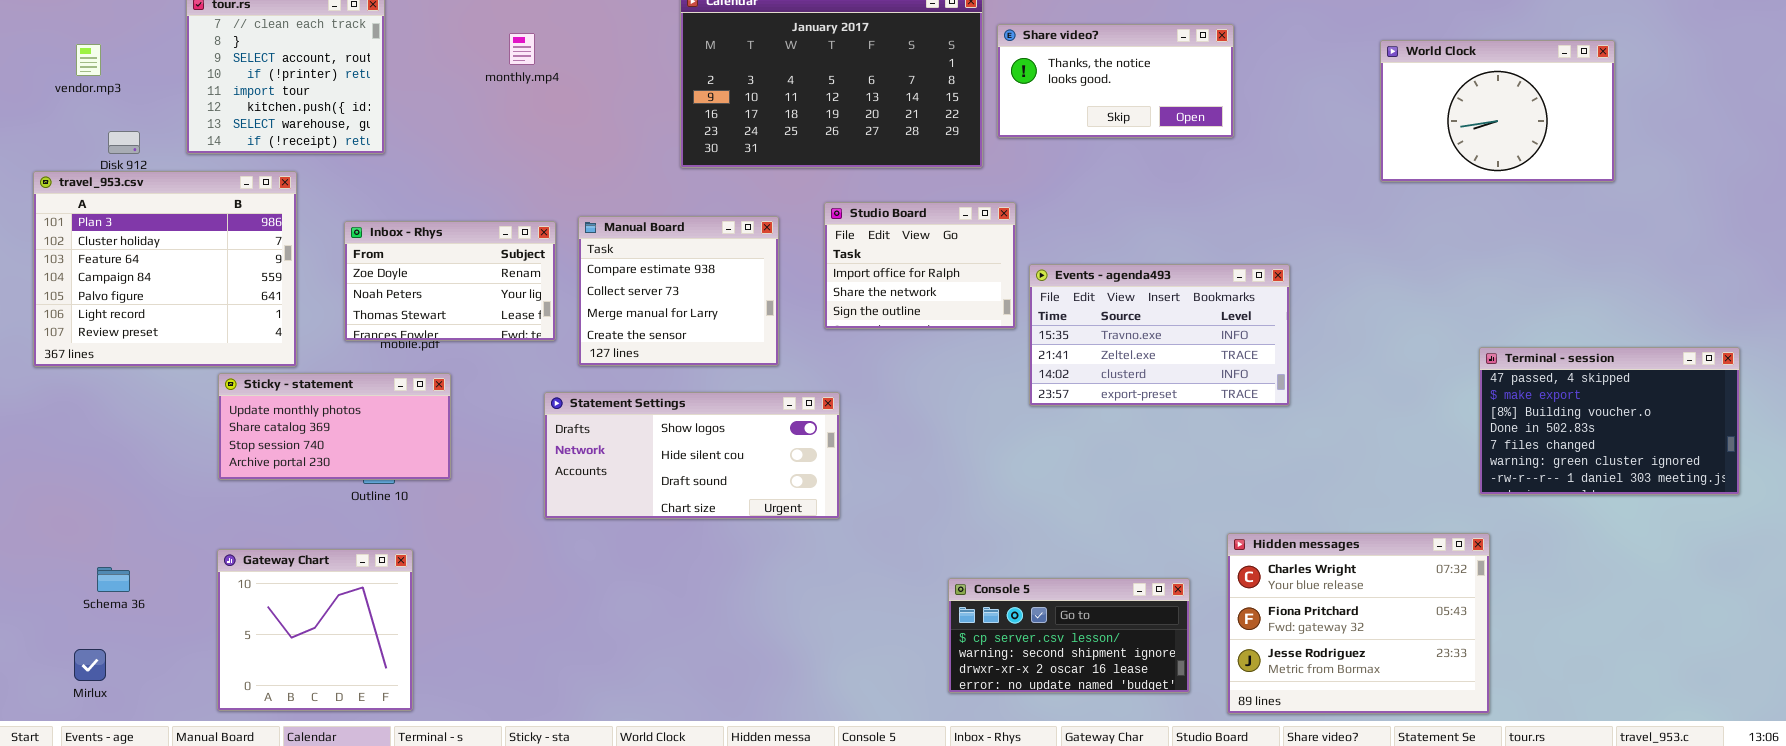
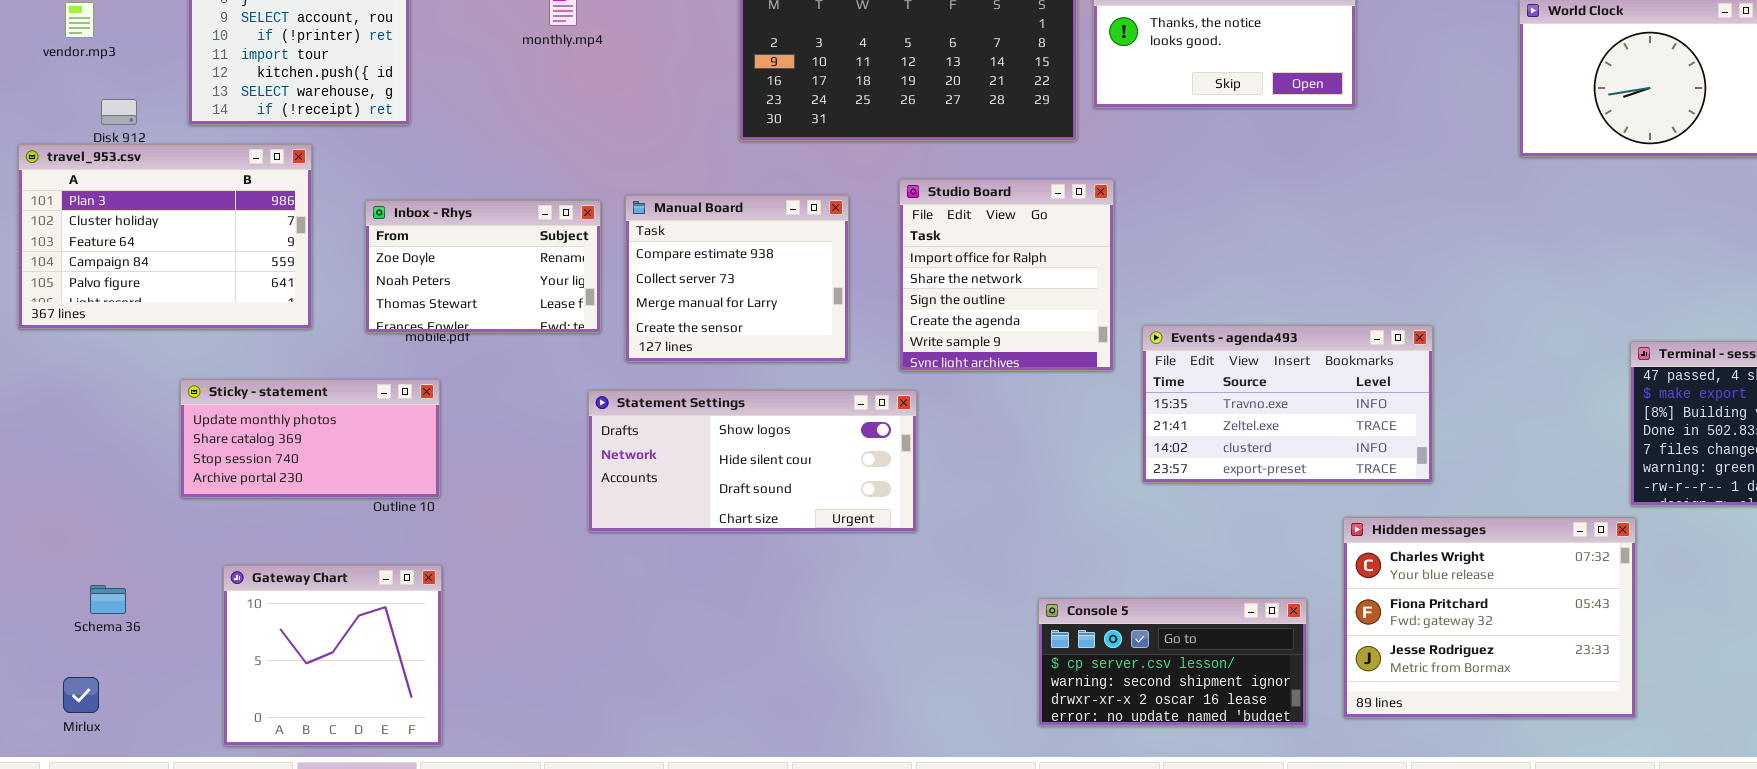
travel_953.csv: [33,171,297,367] -> [18,144,312,329], resized
Studio Board: [824,202,1016,329] -> [899,179,1114,371], resized
Events - agenda493: [1029,264,1290,406] -> [1142,325,1433,483], moved
Sticky - statement: [218,373,451,480] -> [180,379,440,498], moved
Hidden messages: [1227,533,1490,714] -> [1343,517,1636,718], moved

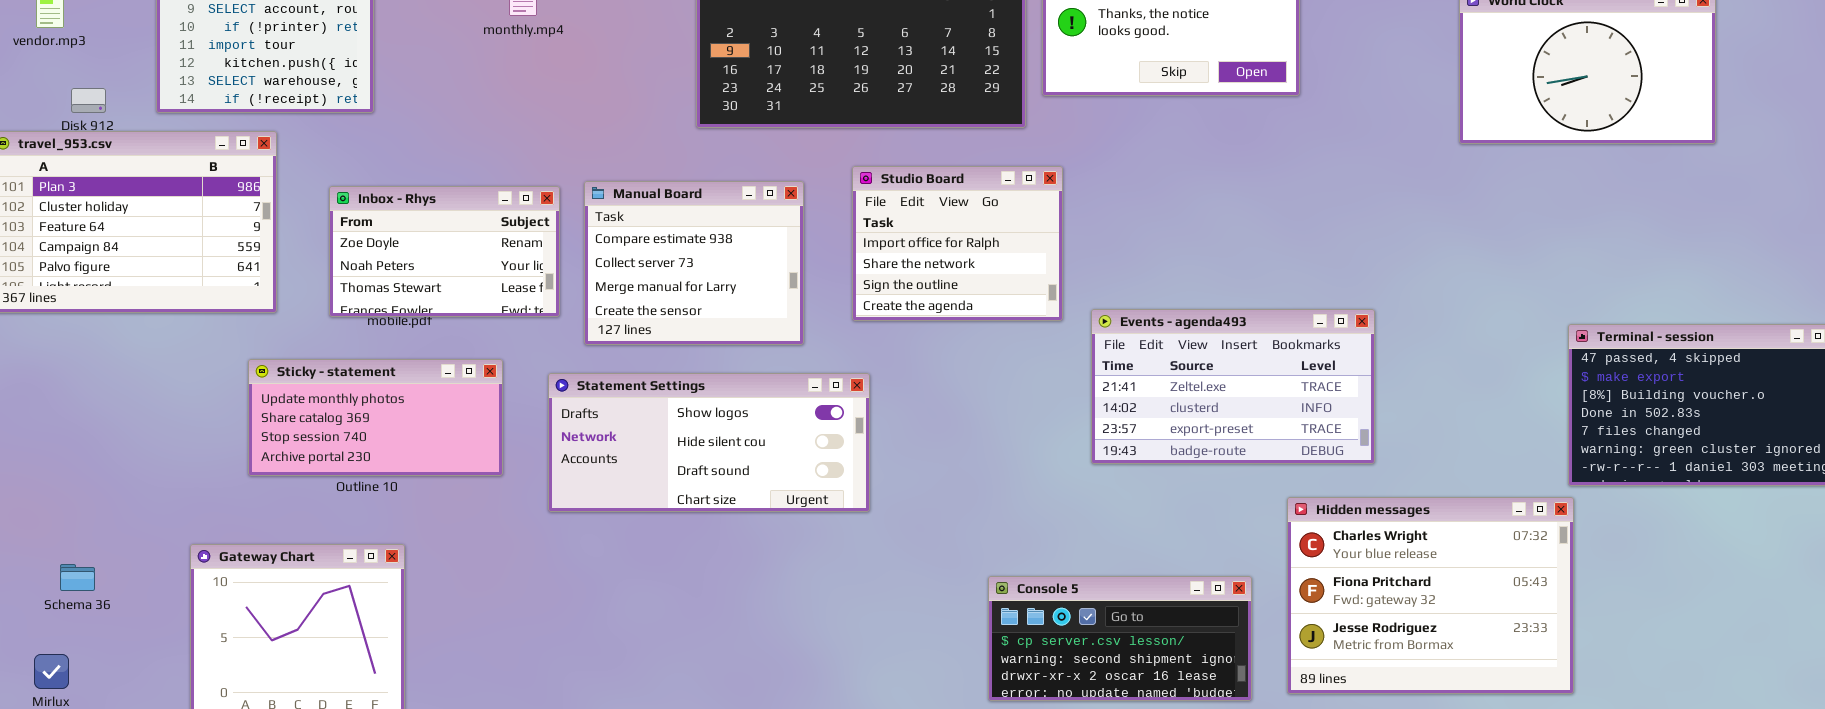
Studio Board: [899,179,1114,371] -> [852,166,1063,321], resized
Events - agenda493: [1142,325,1433,483] -> [1091,309,1375,464], scrolled down 1 row
Sticky - statement: [180,379,440,498] -> [248,359,503,476], moved

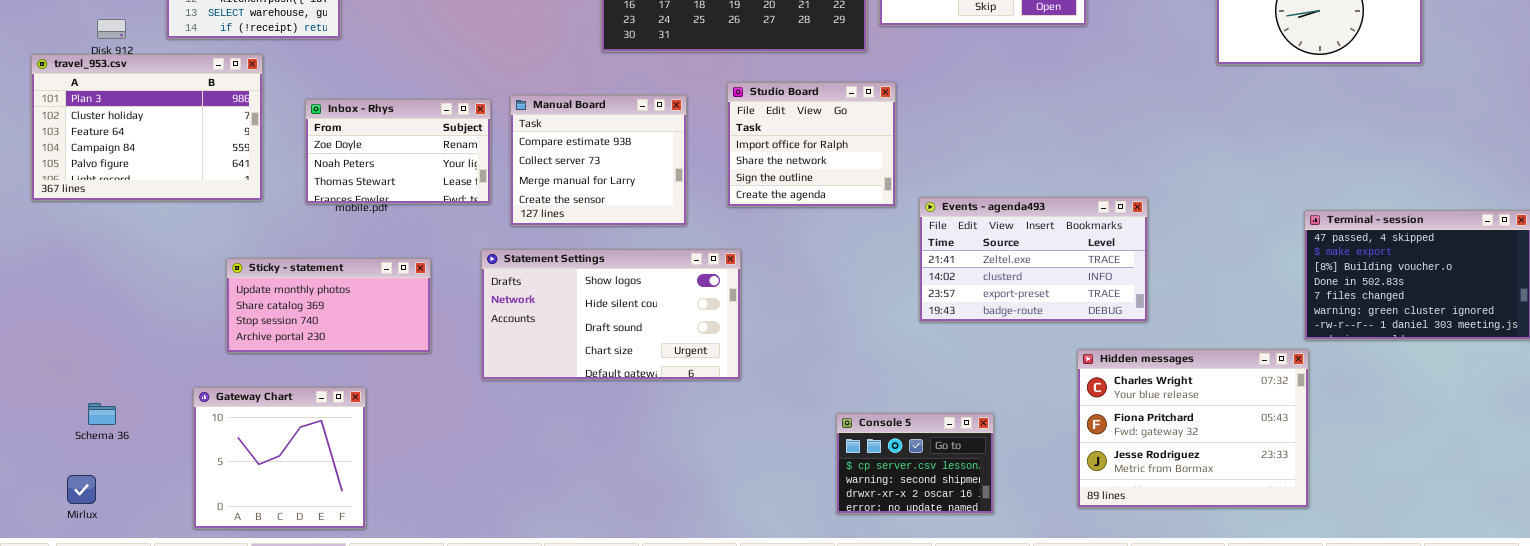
Sticky - statement: [248,359,503,476] -> [226,258,431,353], moved
Statement Settings: [548,373,870,512] -> [481,249,741,380], resized
Console 5: [988,576,1252,701] -> [836,413,994,514], resized

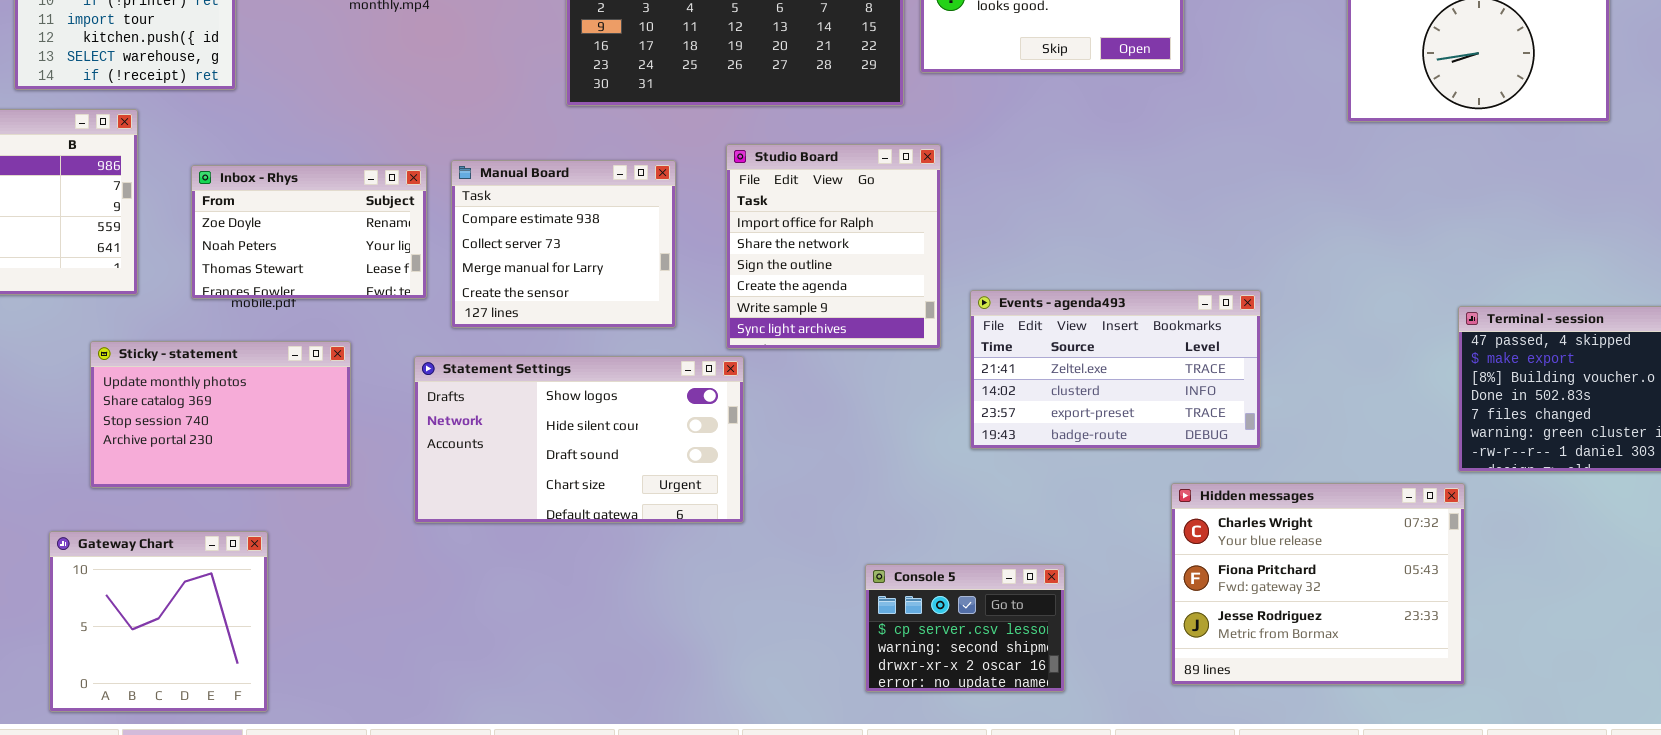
Studio Board: [727,82,896,207] -> [726,144,941,349], resized
Sticky - statement: [226,258,431,353] -> [90,341,351,488], resized

